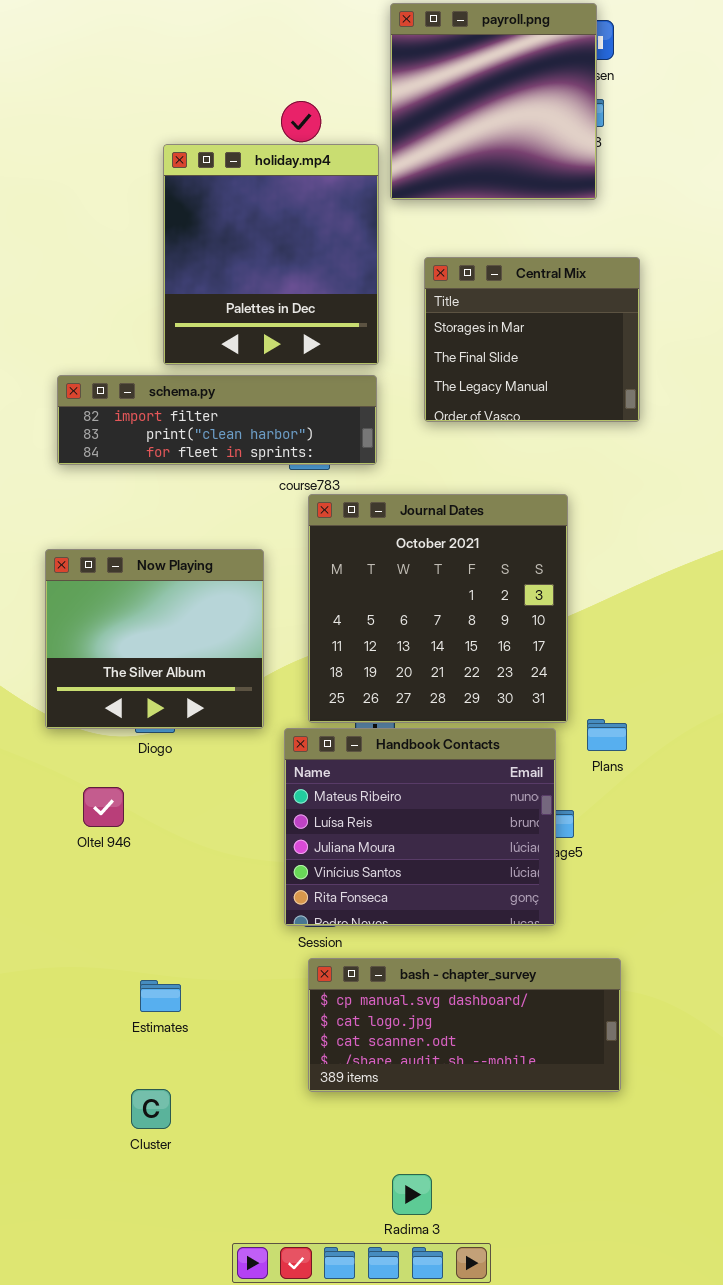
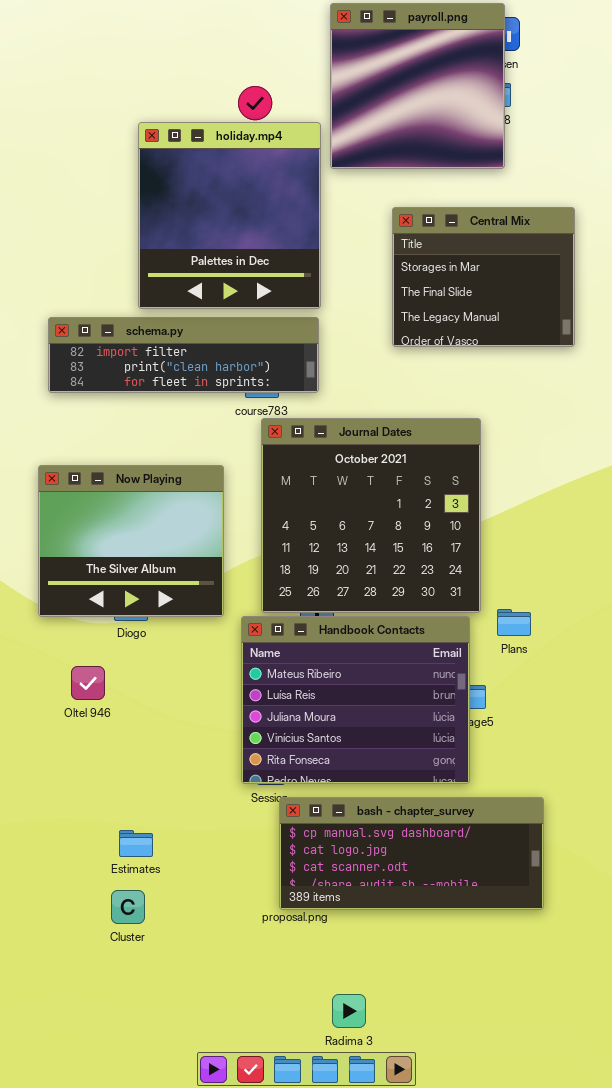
Central Mix: [424,257,640,422] -> [392,207,575,347], moved
bash - chapter_survey: [308,958,621,1092] -> [279,797,544,910], moved
Cluster: [131,1089,171,1129] -> [111,890,145,924], moved

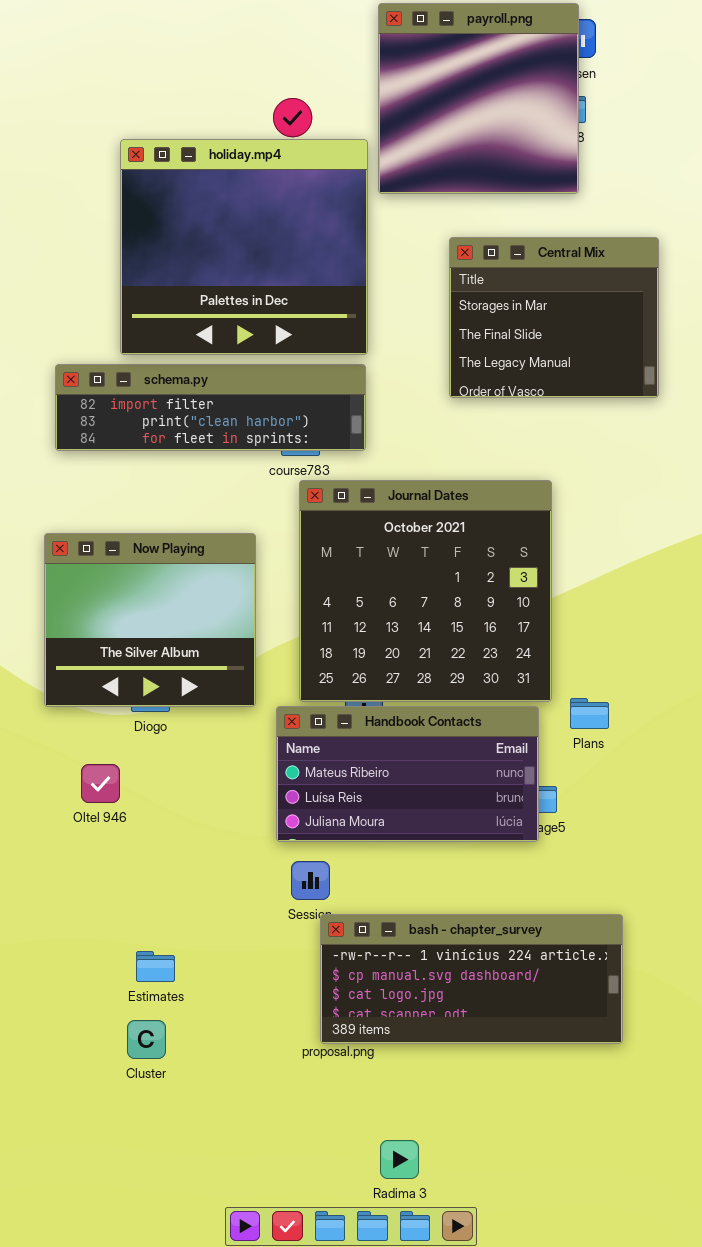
holiday.mp4: [138,122,321,309] -> [120,139,368,355], resized
Handbook Contacts: [241,616,470,784] -> [276,706,539,842], resized
bash - chapter_survey: [279,797,544,910] -> [320,914,623,1044], scrolled up 1 row

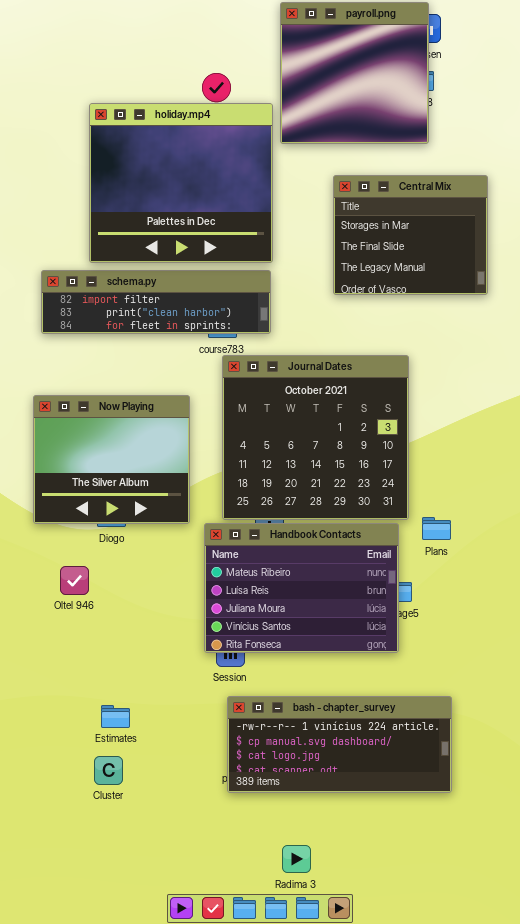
Handbook Contacts: [276,706,539,842] -> [204,523,399,653], resized
bash - chapter_survey: [320,914,623,1044] -> [227,696,452,793], moved

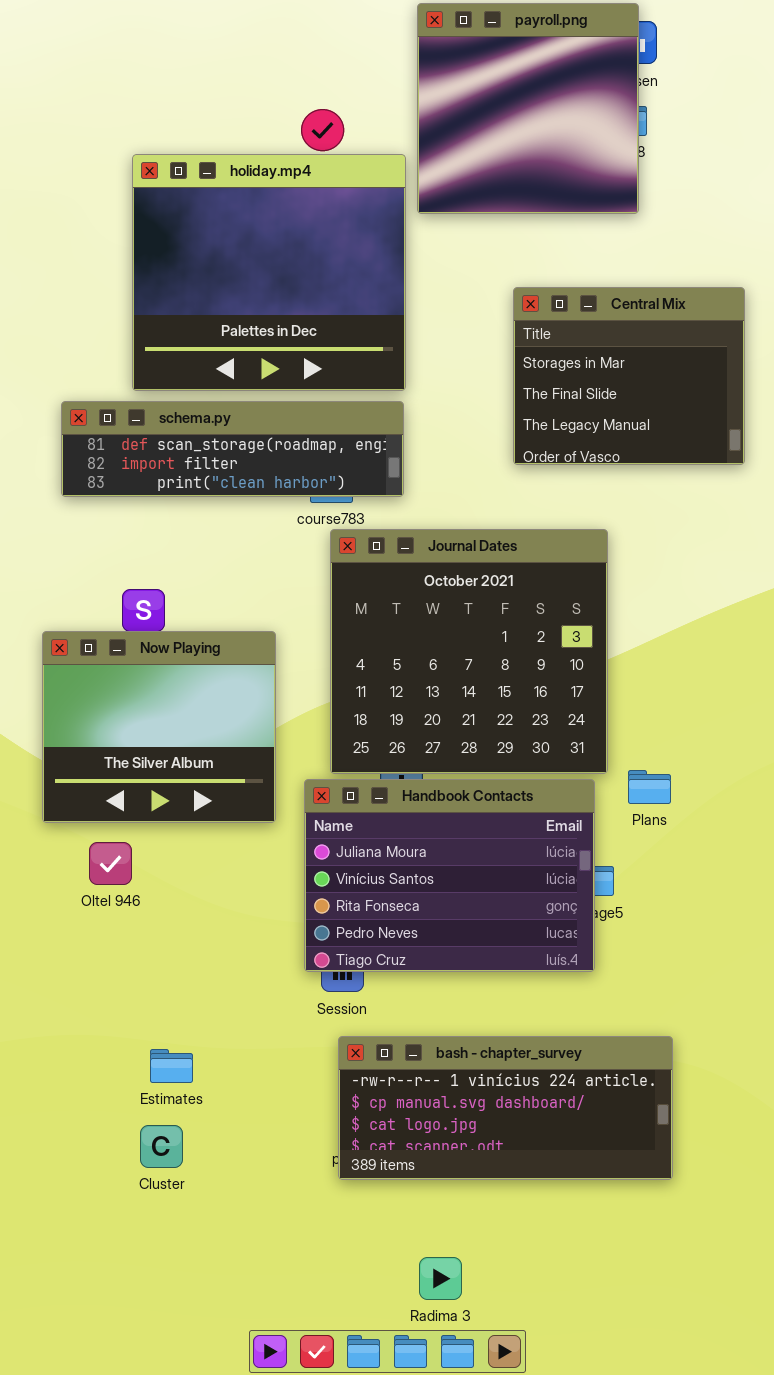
Central Mix: [333,175,488,295] -> [513,287,745,465], moved
schema.py: [41,270,271,334] -> [61,401,404,497], scrolled up 1 row
Now Playing: [33,395,190,524] -> [42,631,276,823], moved
Handbook Contacts: [204,523,399,653] -> [304,779,595,972], scrolled down 2 rows

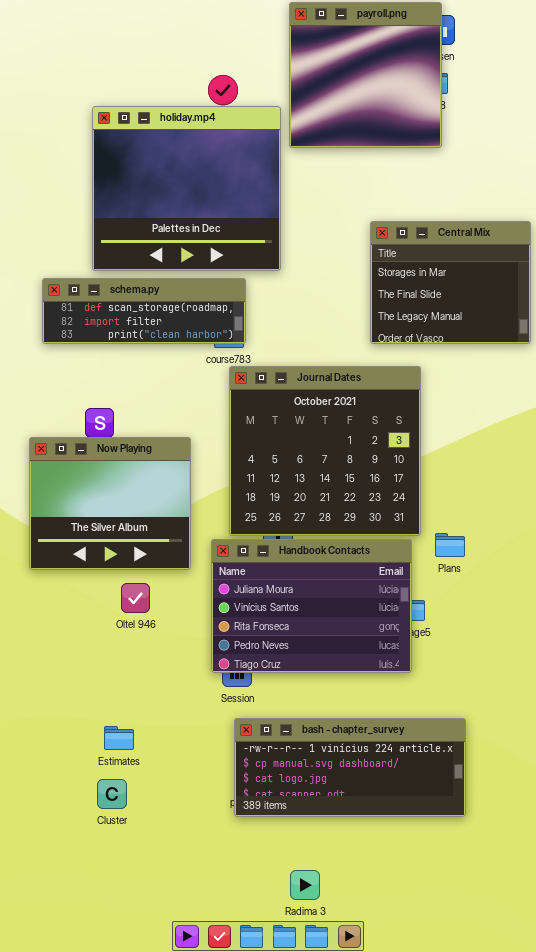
Central Mix: [513,287,745,465] -> [370,221,531,344], moved
schema.py: [61,401,404,497] -> [42,278,246,344], resized
Oltel 946: [89,842,132,885] -> [121,583,150,613], moved

